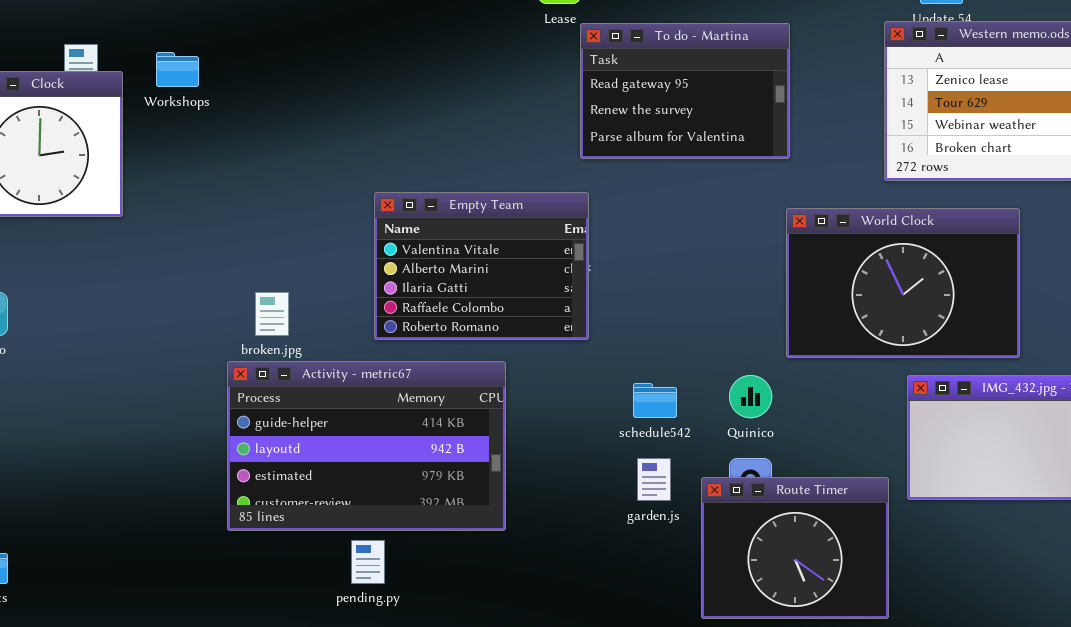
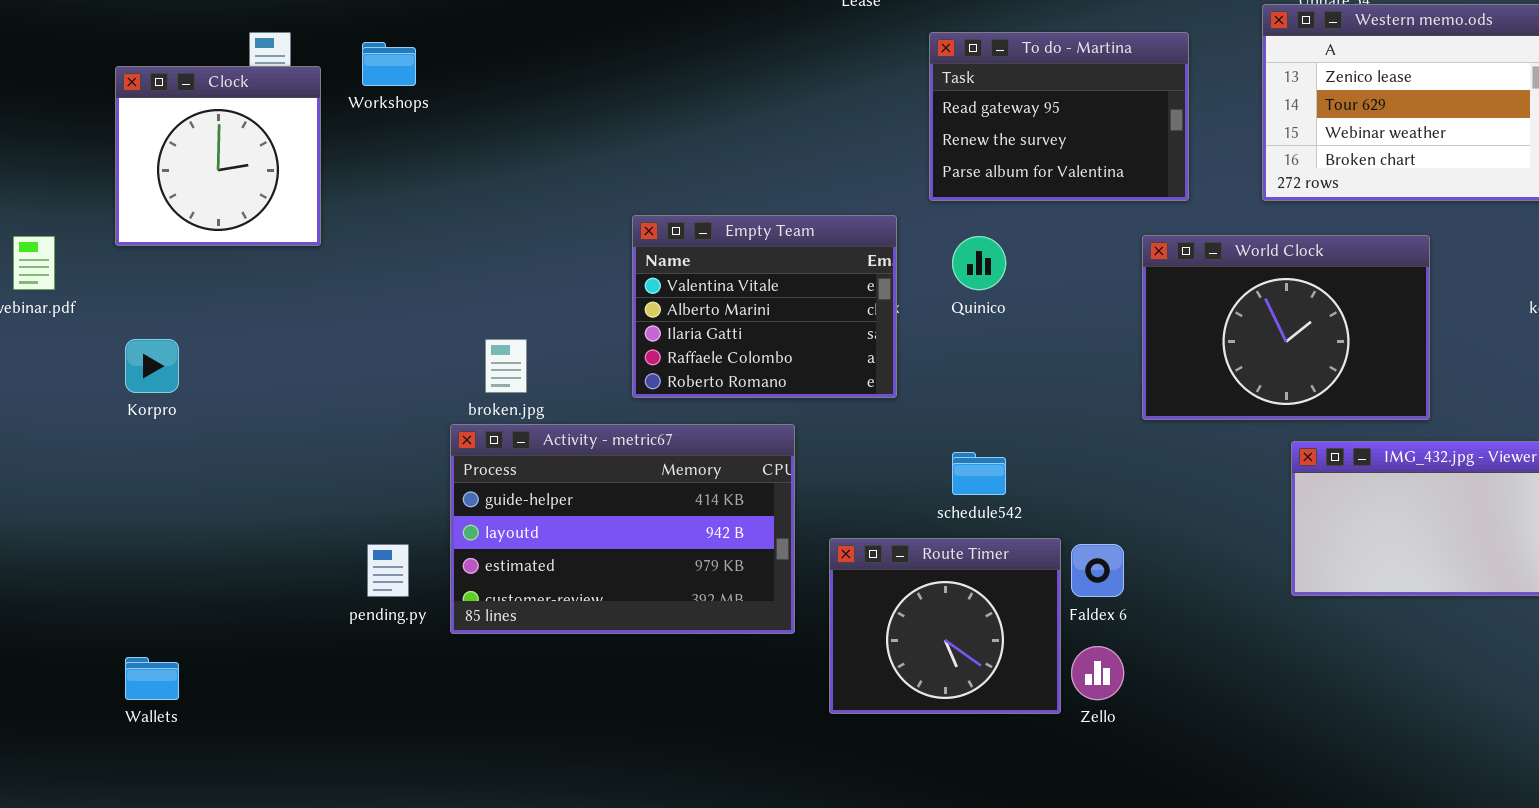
To do - Martina: [580,23,790,159] -> [929,32,1189,201], moved
Quinico: [729,375,772,418] -> [952,236,1006,290], moved
Route Timer: [701,477,889,619] -> [829,538,1061,714], moved
pending.py: [351,540,385,584] -> [367,544,409,597], moved

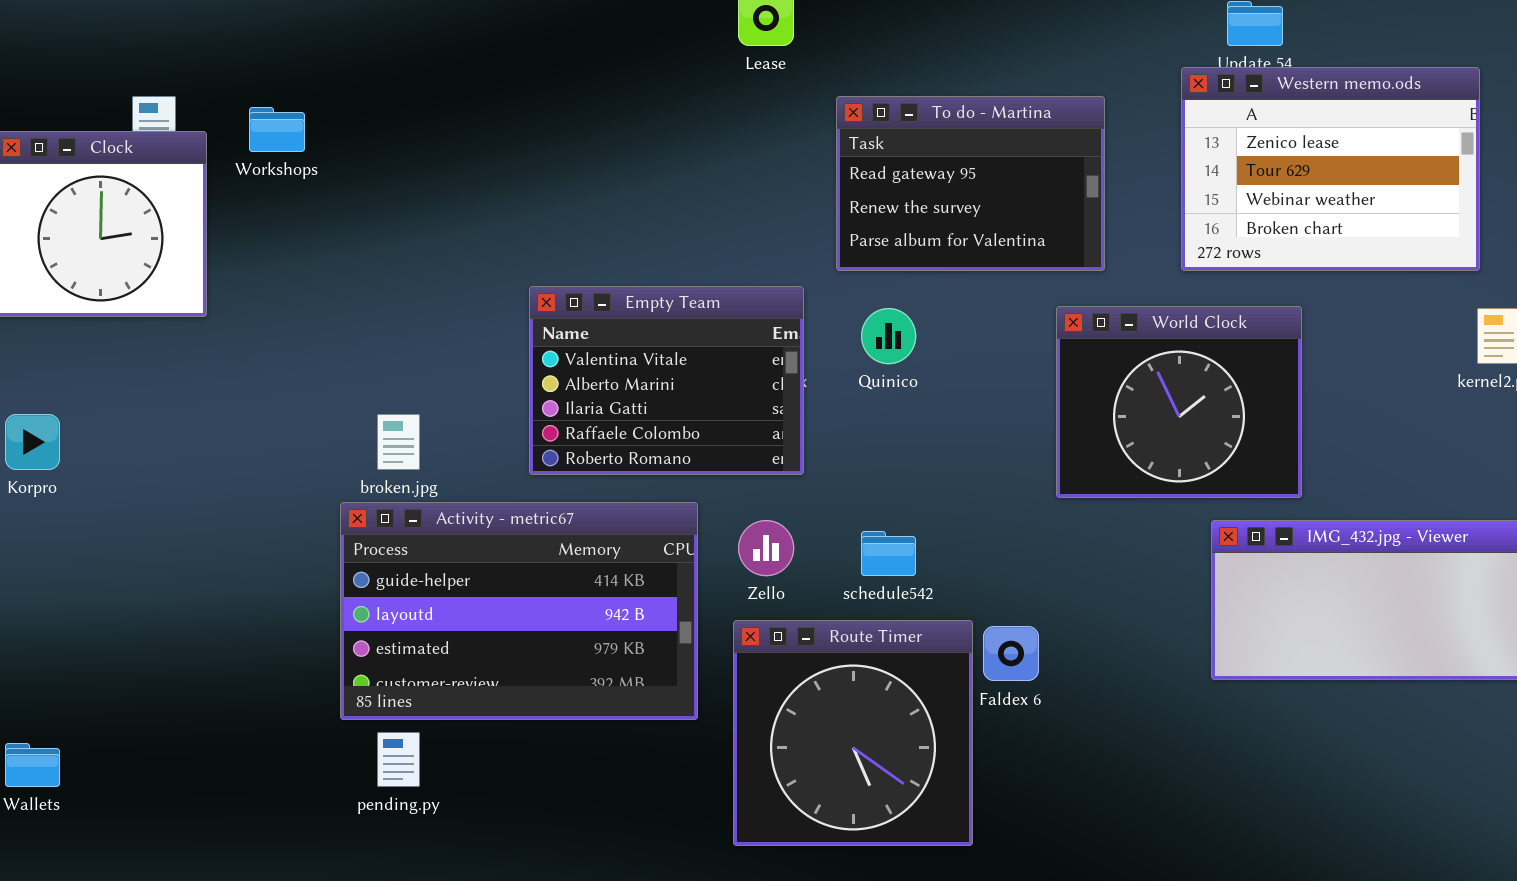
World Clock: [1142,235,1430,420] -> [1056,306,1302,498], resized
Route Timer: [829,538,1061,714] -> [733,620,973,846], resized
pending.py: [367,544,409,597] -> [377,732,420,787], moved
Zello: [1071,646,1124,700] -> [738,520,794,576], moved

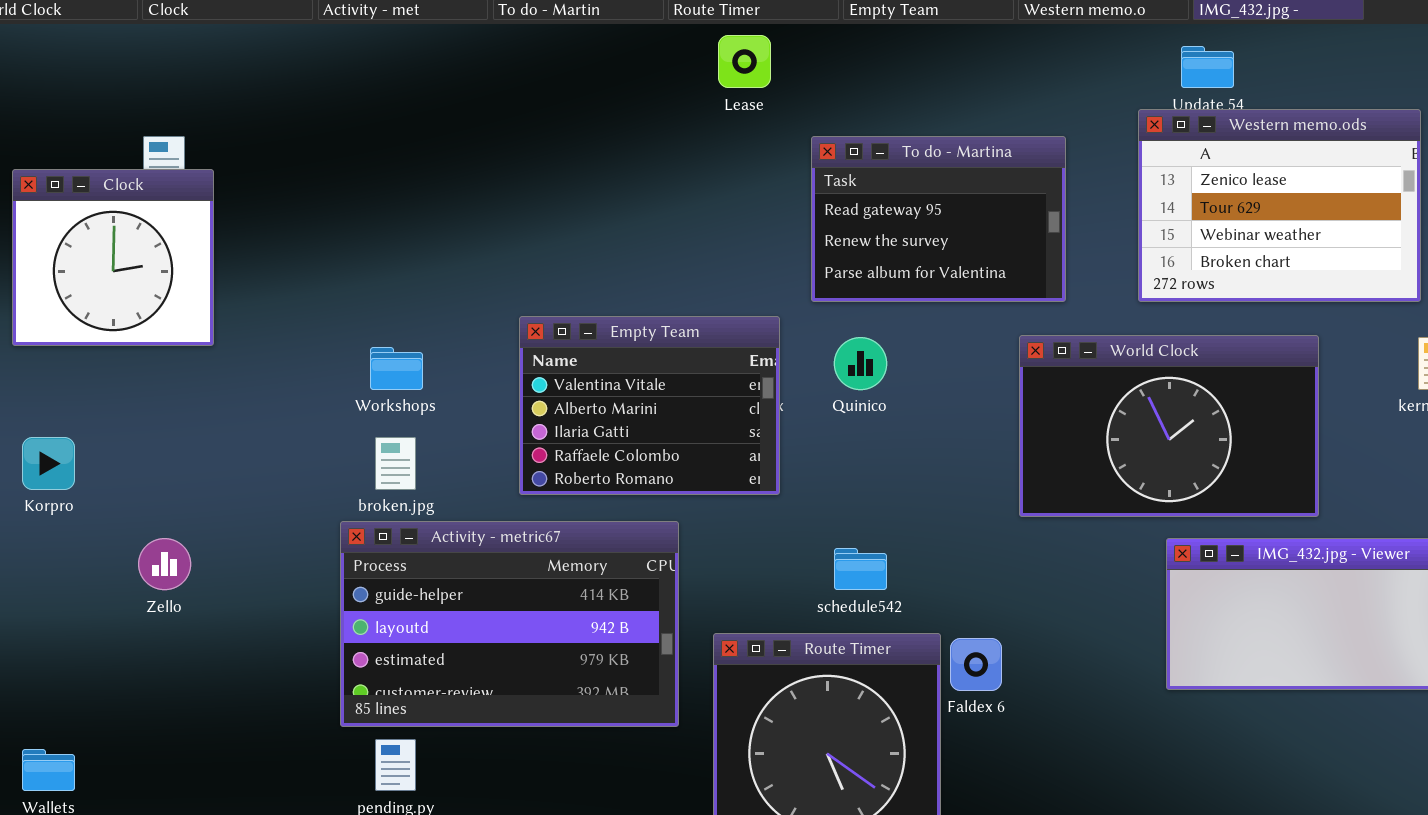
Workshops: [249,107,305,152] -> [370,347,423,390], moved
World Clock: [1056,306,1302,498] -> [1019,335,1319,517], resized
Zello: [738,520,794,576] -> [138,538,191,590], moved

